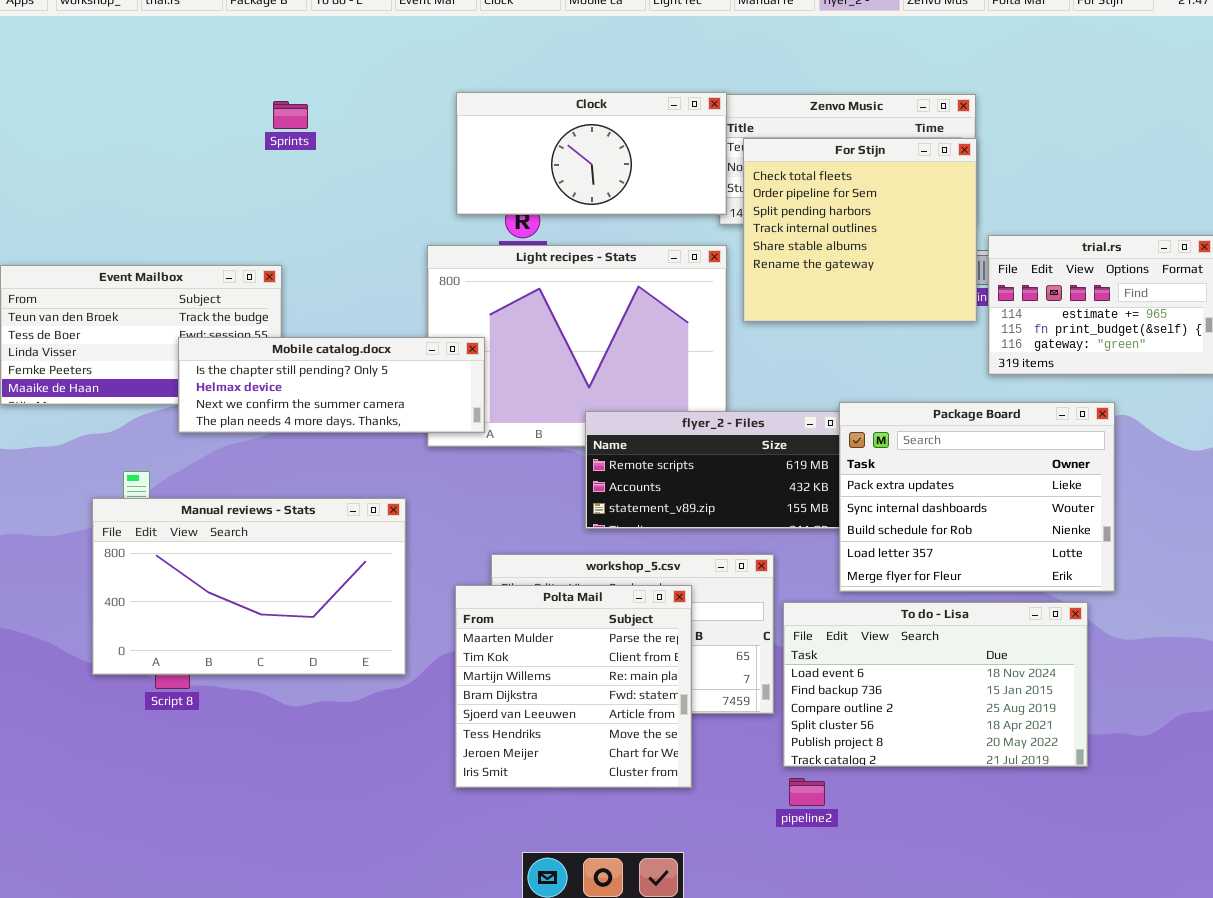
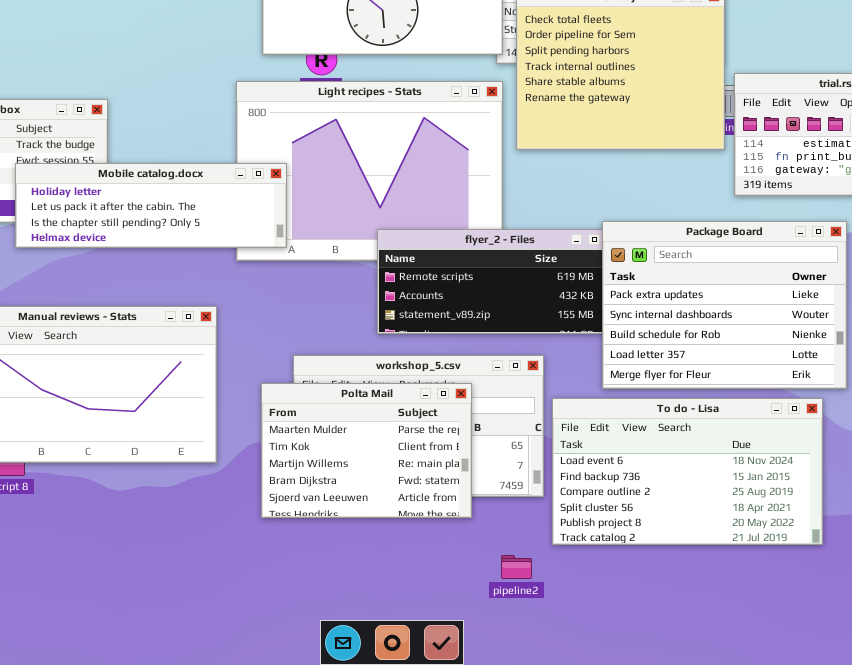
Mobile catalog.docx: [178,337,485,433] -> [15,163,287,248], scrolled up 2 rows
Polta Mail: [455,585,692,788] -> [261,383,472,518], resized
pipeline2: [789,778,825,806] -> [501,555,532,579], moved

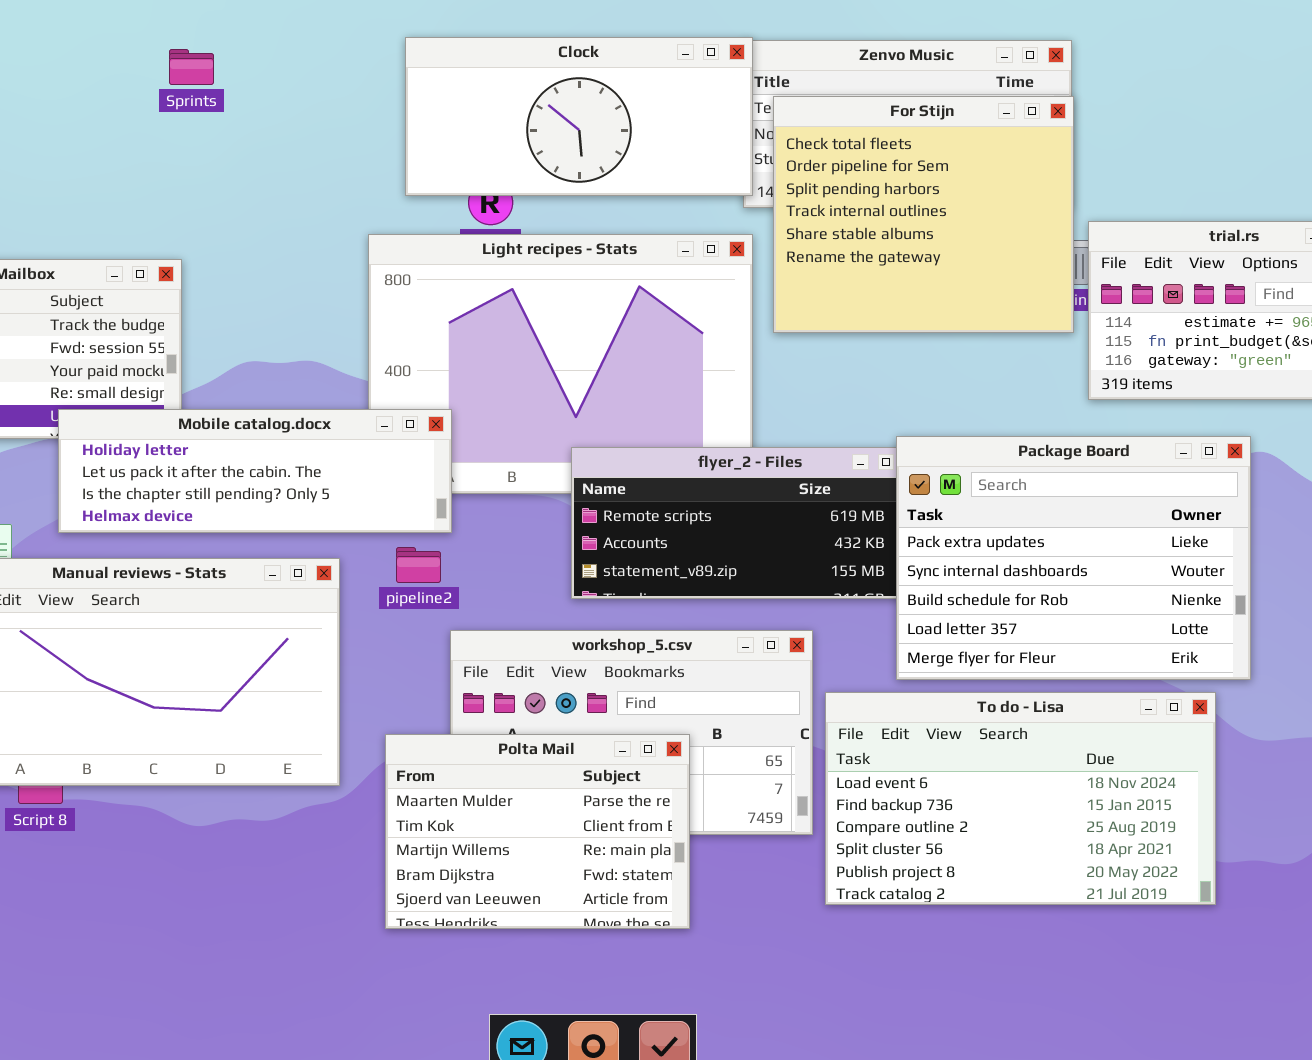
Mobile catalog.docx: [15,163,287,248] -> [58,409,452,533], moved
Polta Mail: [261,383,472,518] -> [385,734,690,929], moved
pipeline2: [501,555,532,579] -> [396,547,441,583], moved

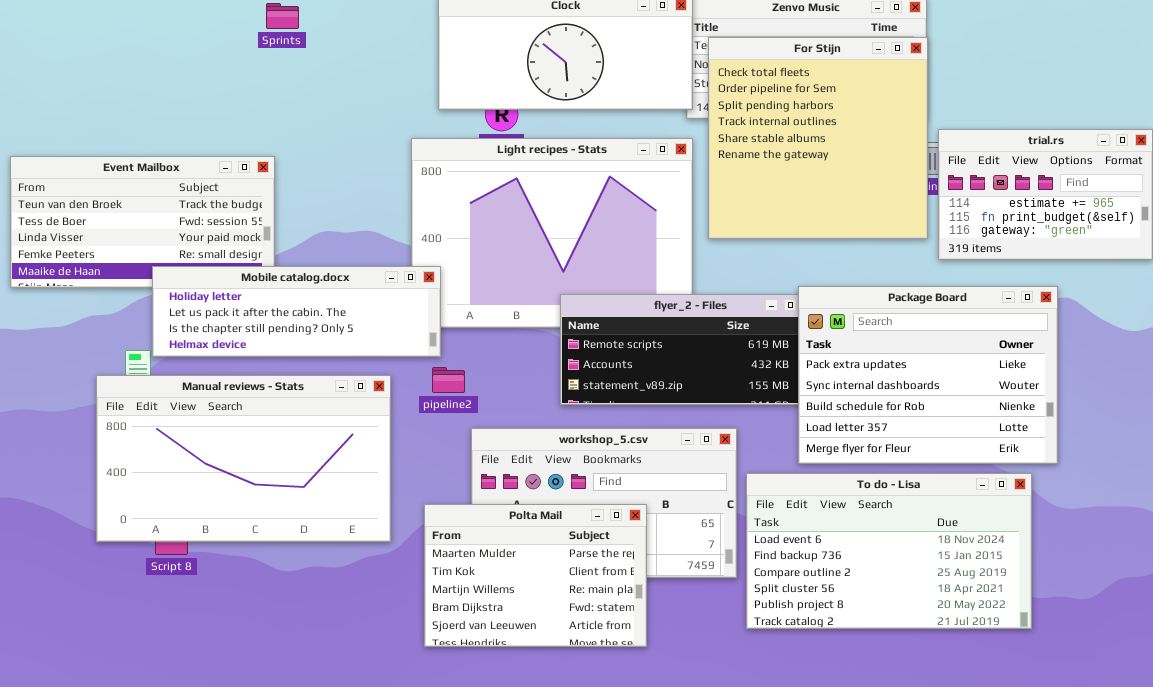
For Stijn: [773,96,1074,333] -> [708,37,928,239], resized
Mobile catalog.docx: [58,409,452,533] -> [152,266,441,357], moved

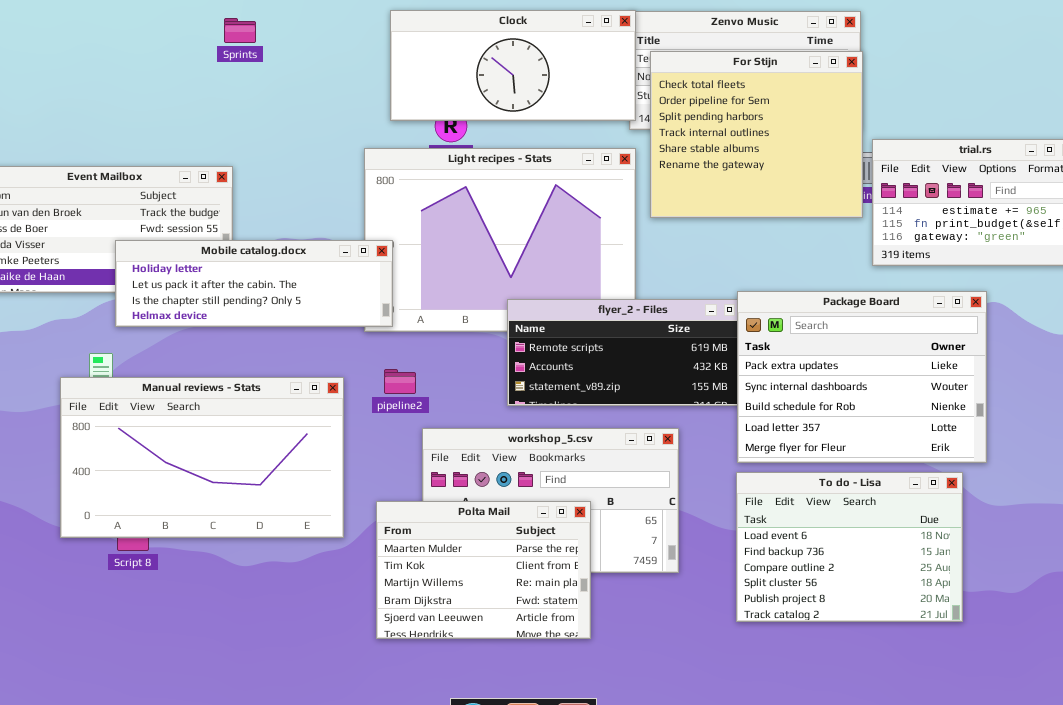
For Stijn: [708,37,928,239] -> [650,51,863,218], resized
Mobile catalog.docx: [152,266,441,357] -> [115,240,393,327], moved
To do - Lisa: [746,473,1032,629] -> [736,472,963,622], resized

